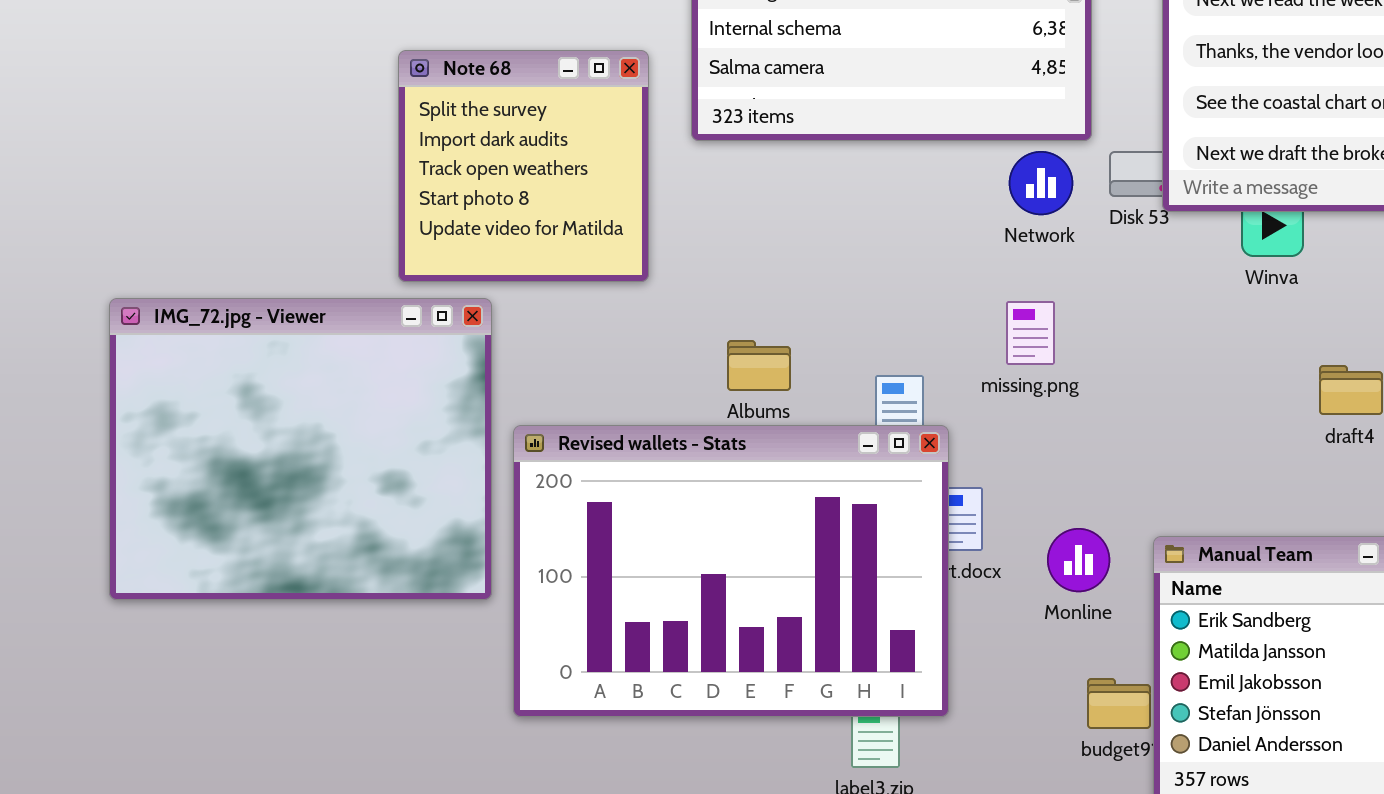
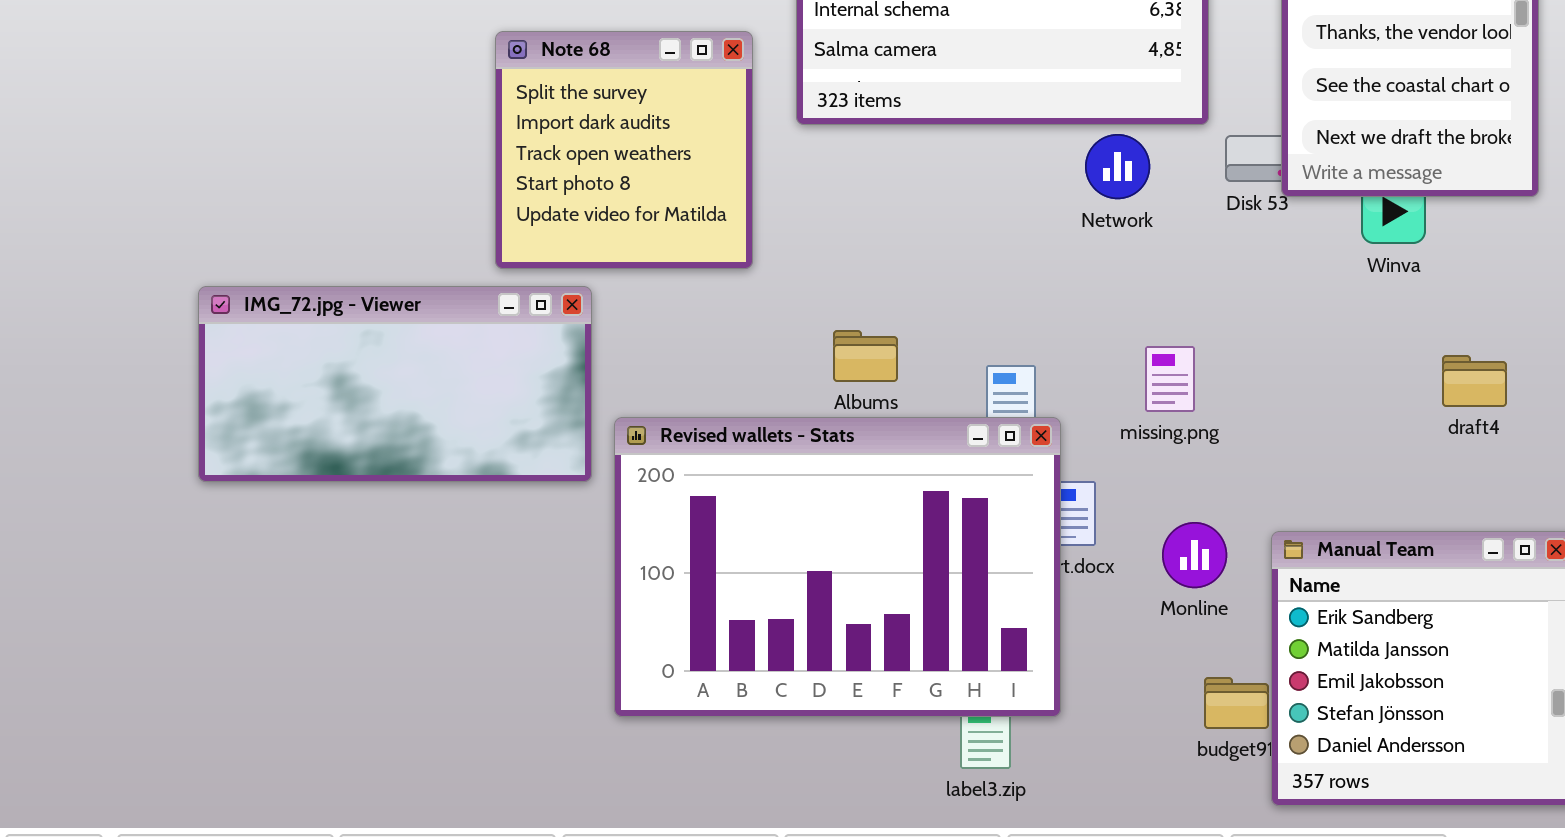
Network: [1009,151,1073,215] -> [1085,134,1150,199], moved
IMG_72.jpg - Viewer: [109,298,492,600] -> [198,286,592,482], resized
missing.png: [1006,301,1055,365] -> [1145,346,1195,412], moved

